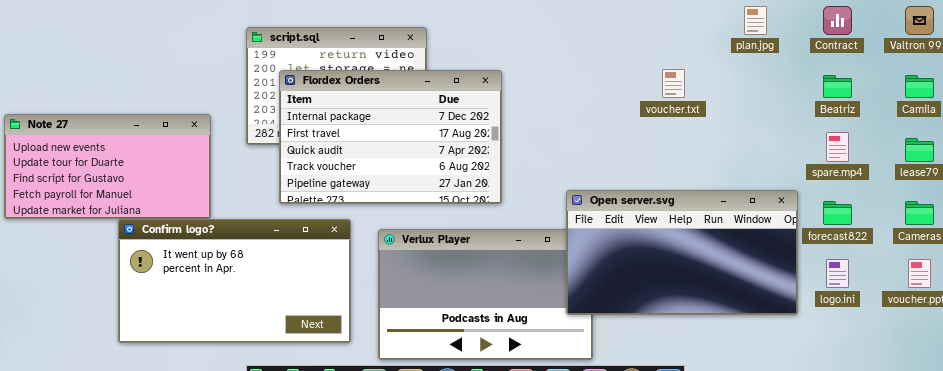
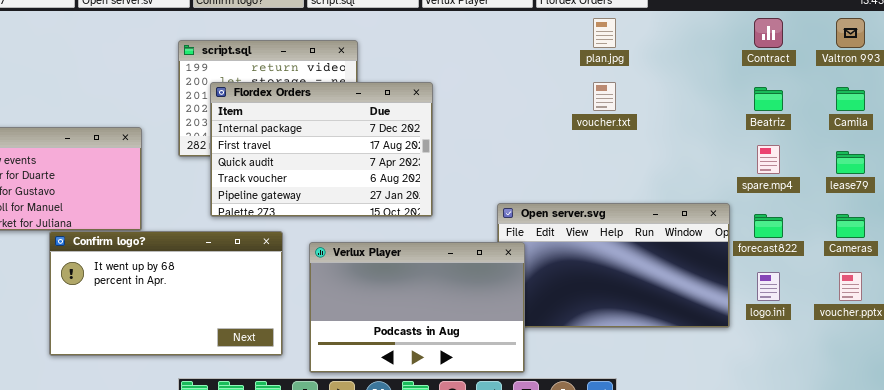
plan.jpg: [744,6,767,35] -> [593,18,616,48], moved
Verlux Player: [378,229,593,360] -> [309,242,525,373], raised

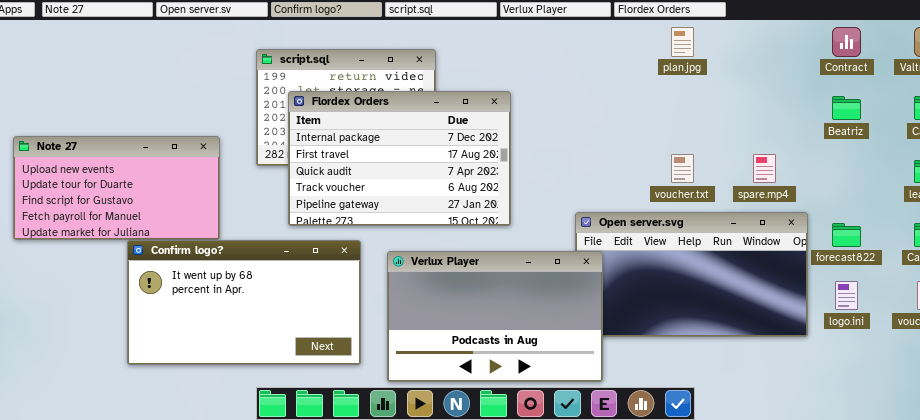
voucher.txt: [593,82,616,111] -> [671,154,694,183], moved
spare.mp4: [757,145,780,174] -> [753,154,776,183], moved

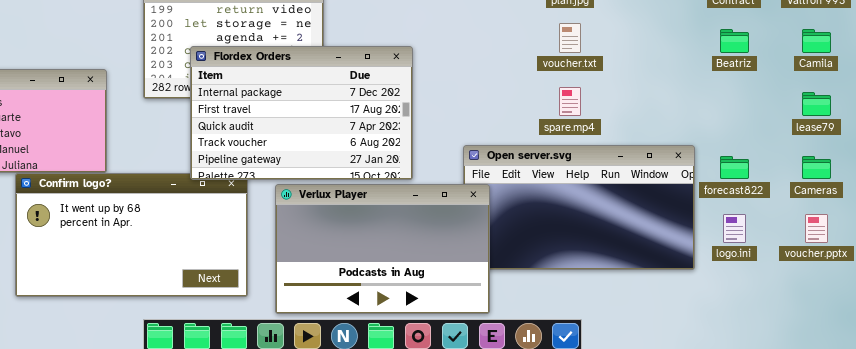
Flordex Orders: [288,91,511,226] -> [190,46,413,180], moved
voucher.txt: [671,154,694,183] -> [559,23,581,53], moved
spare.mp4: [753,154,776,183] -> [559,87,581,116], moved

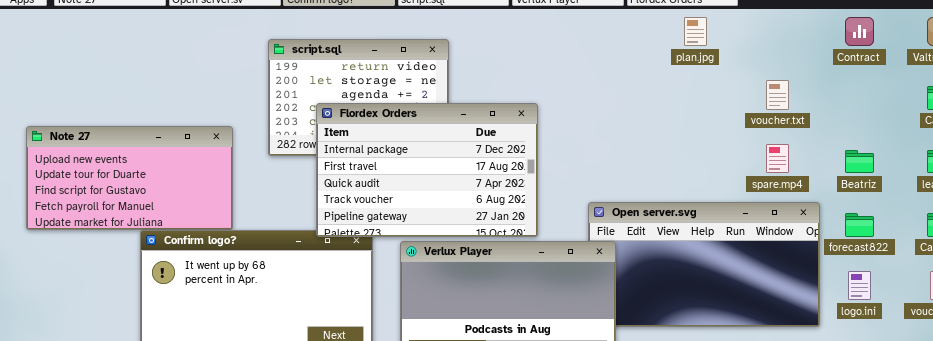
voucher.txt: [559,23,581,53] -> [766,80,789,110], moved
Beatriz: [720,29,749,53] -> [845,150,874,173], moved
spare.mp4: [559,87,581,116] -> [766,144,789,173], moved

